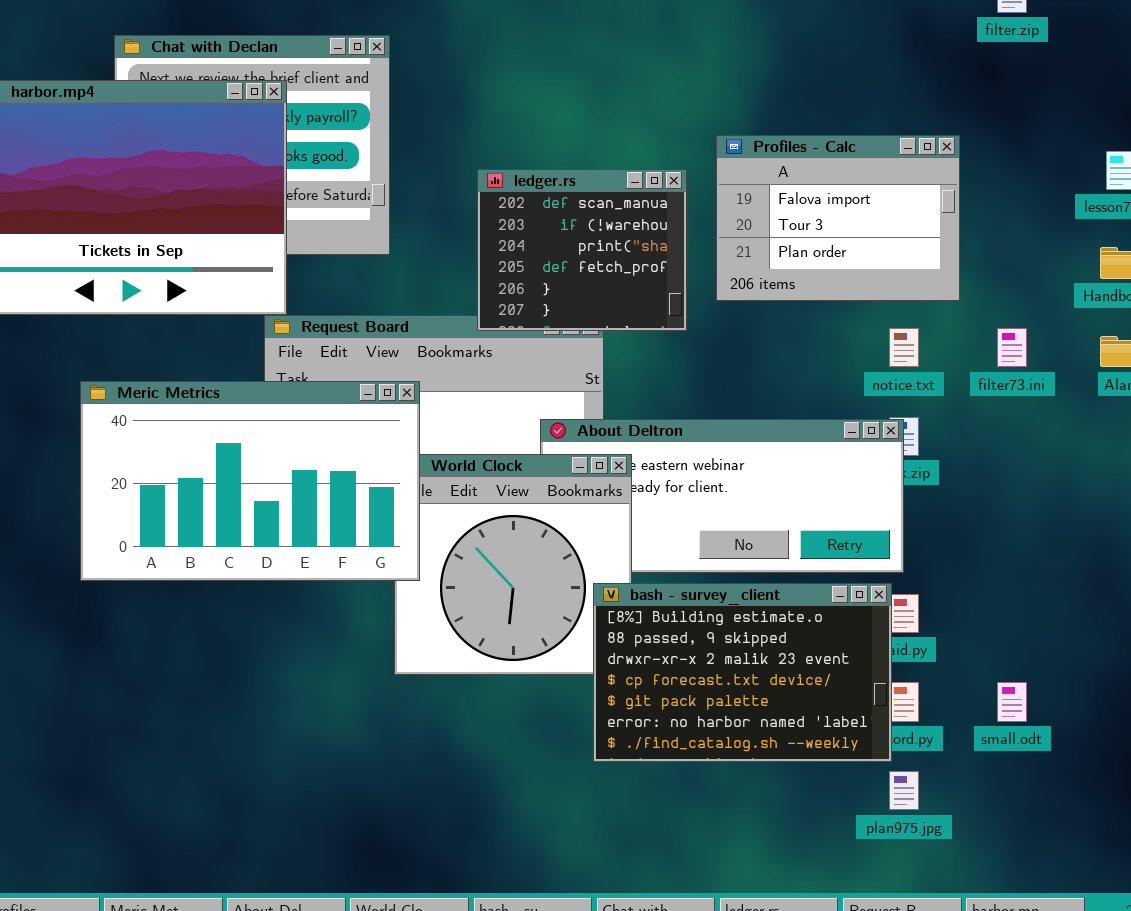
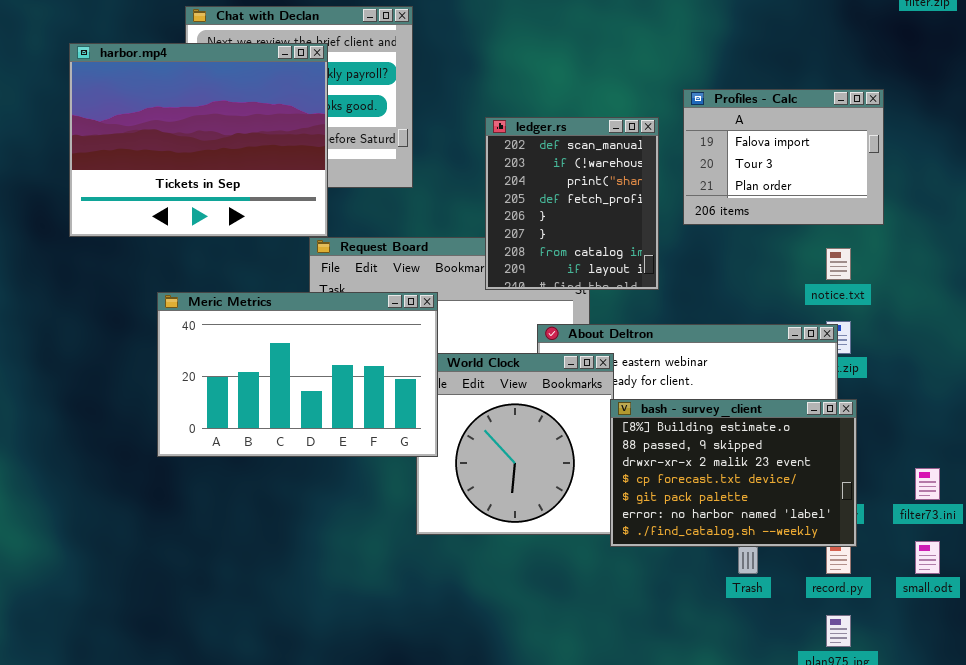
ledger.rs: [477,169,687,331] -> [485,117,659,290], resized
filter73.ini: [997,328,1027,367] -> [915,468,940,500], moved
bash - survey_client: [593,583,892,762] -> [610,399,857,547], moved

